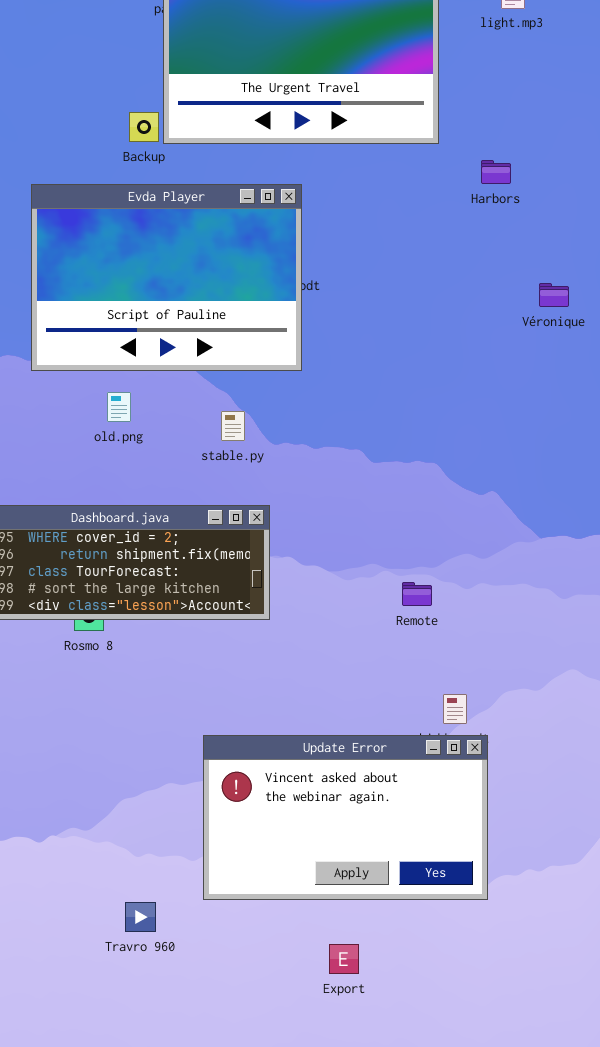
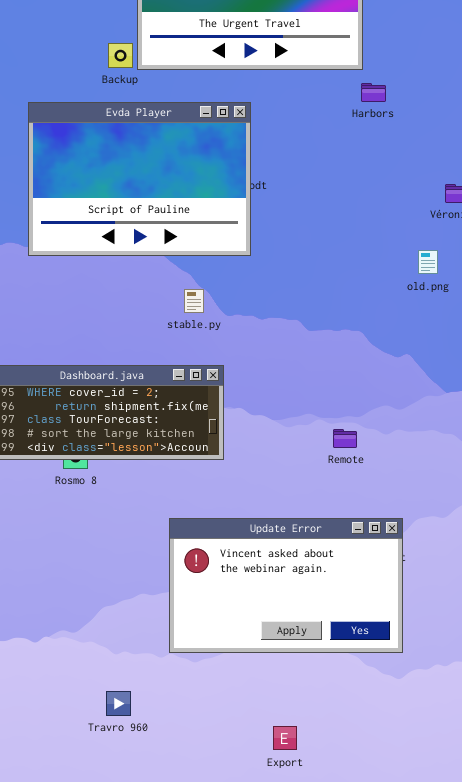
Harbors: [481,160,511,184] -> [361,83,386,102], moved
old.png: [107,392,131,422] -> [418,250,438,274], moved
Update Error: [203,735,488,900] -> [169,518,403,653], moved

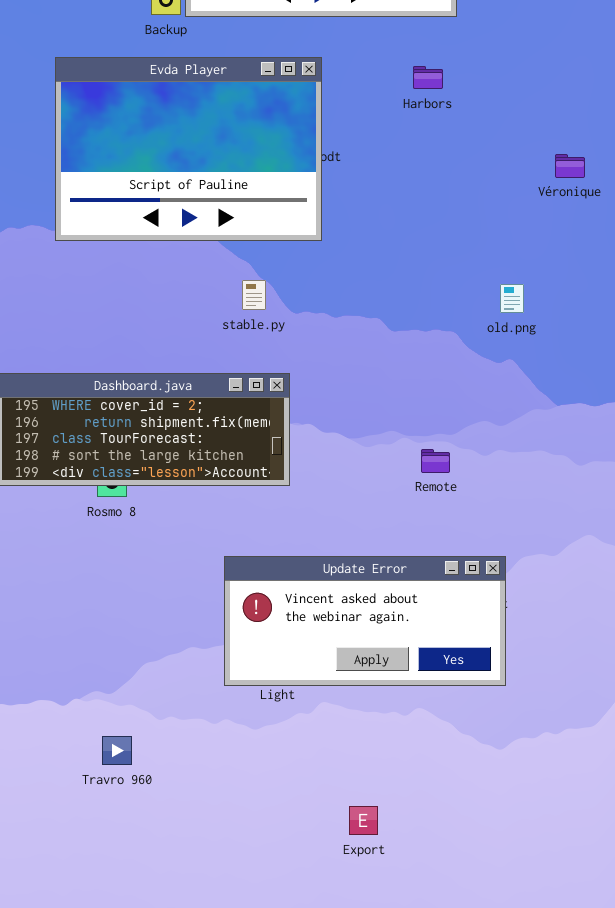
Harbors: [361,83,386,102] -> [413,66,443,89], moved
old.png: [418,250,438,274] -> [500,284,524,313], moved
Update Error: [169,518,403,653] -> [224,556,506,686], resized
Travro 960: [106,691,131,716] -> [102,736,132,765], moved

